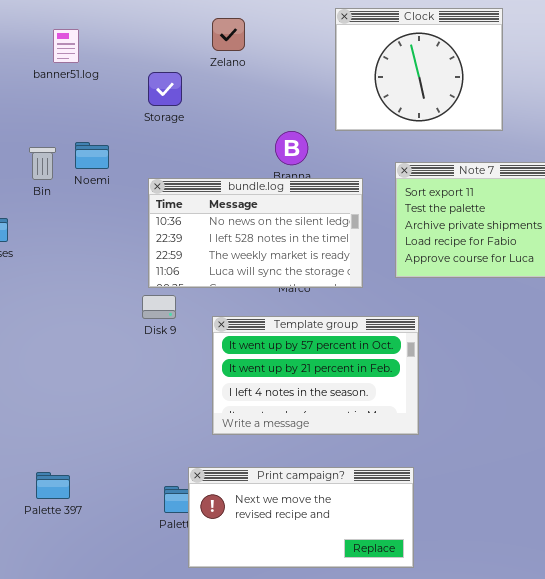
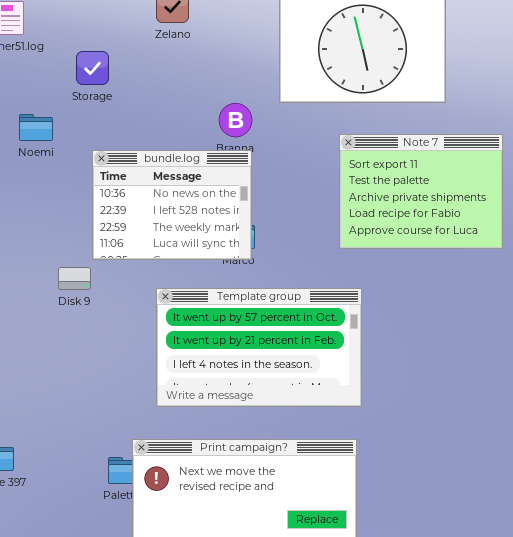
Storage: [148,72,182,106] -> [76,51,109,85], moved
bundle.log: [148,178,363,288] -> [92,150,252,260], resized
Disk 9: [142,295,176,319] -> [58,267,91,290], moved

